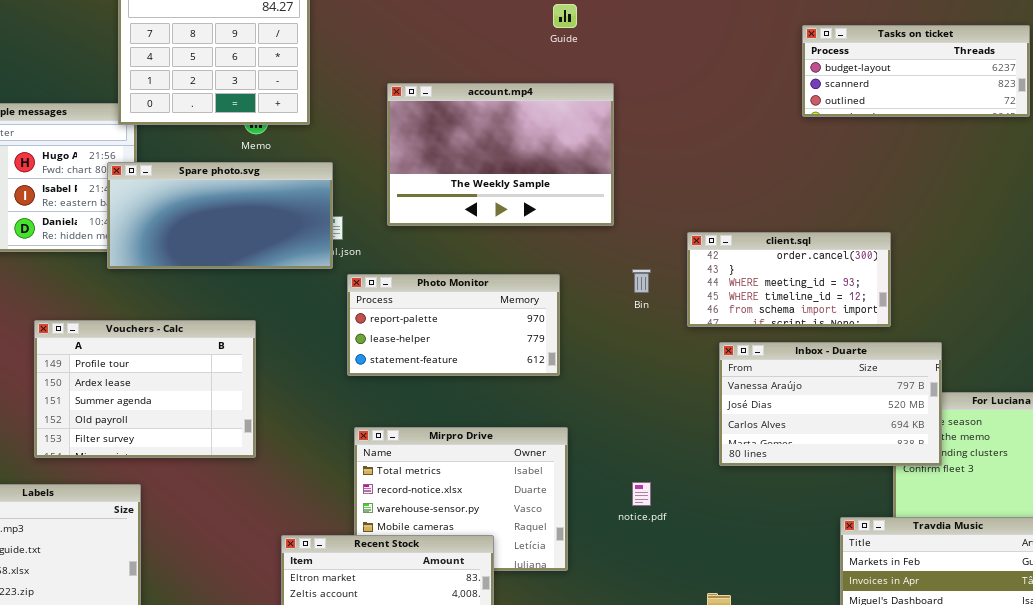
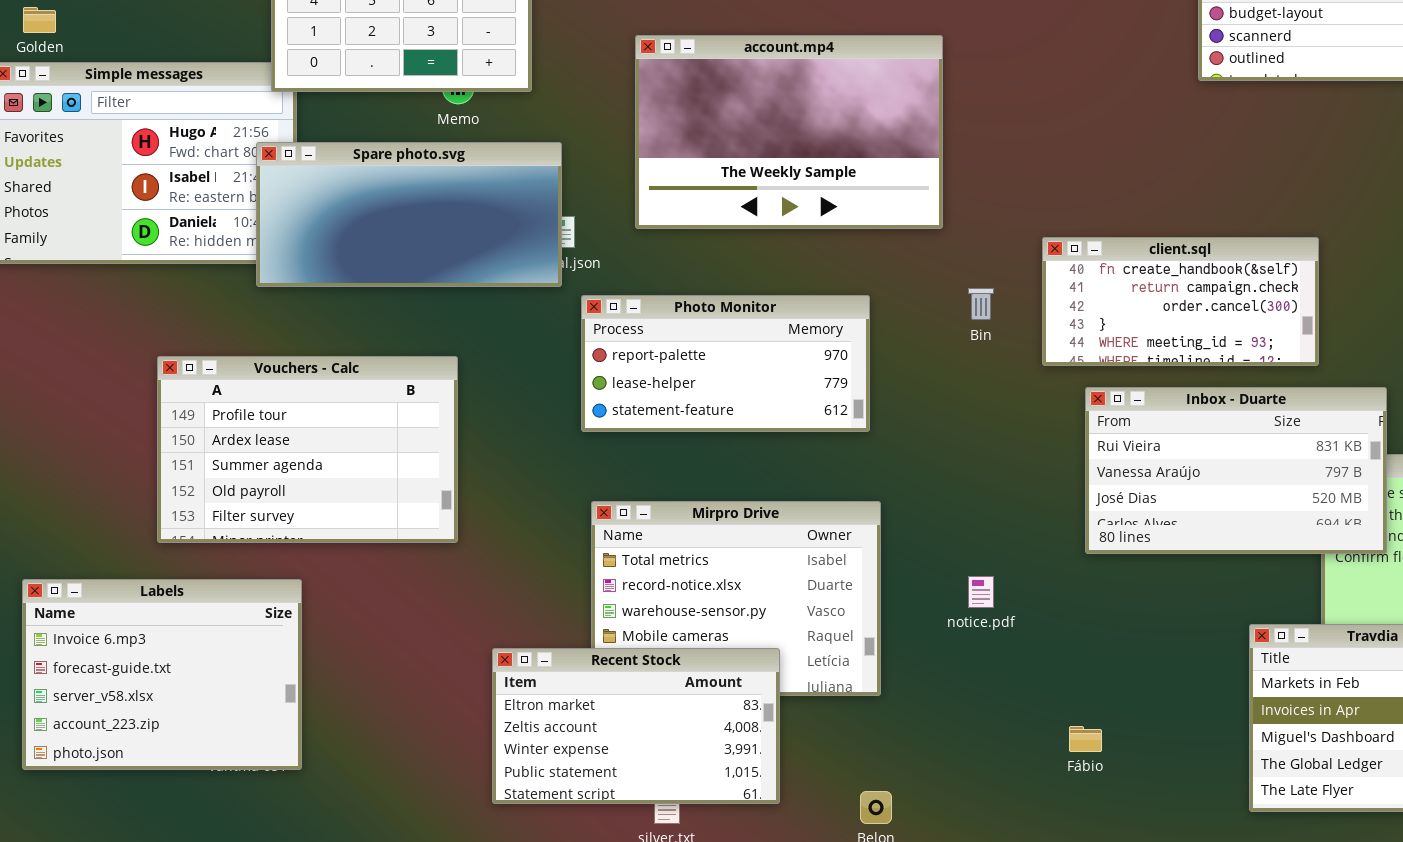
client.sql: [687,232,891,327] -> [1042,237,1319,366], scrolled up 2 rows
Inbox - Duarte: [719,342,942,466] -> [1085,387,1387,554], scrolled up 1 row

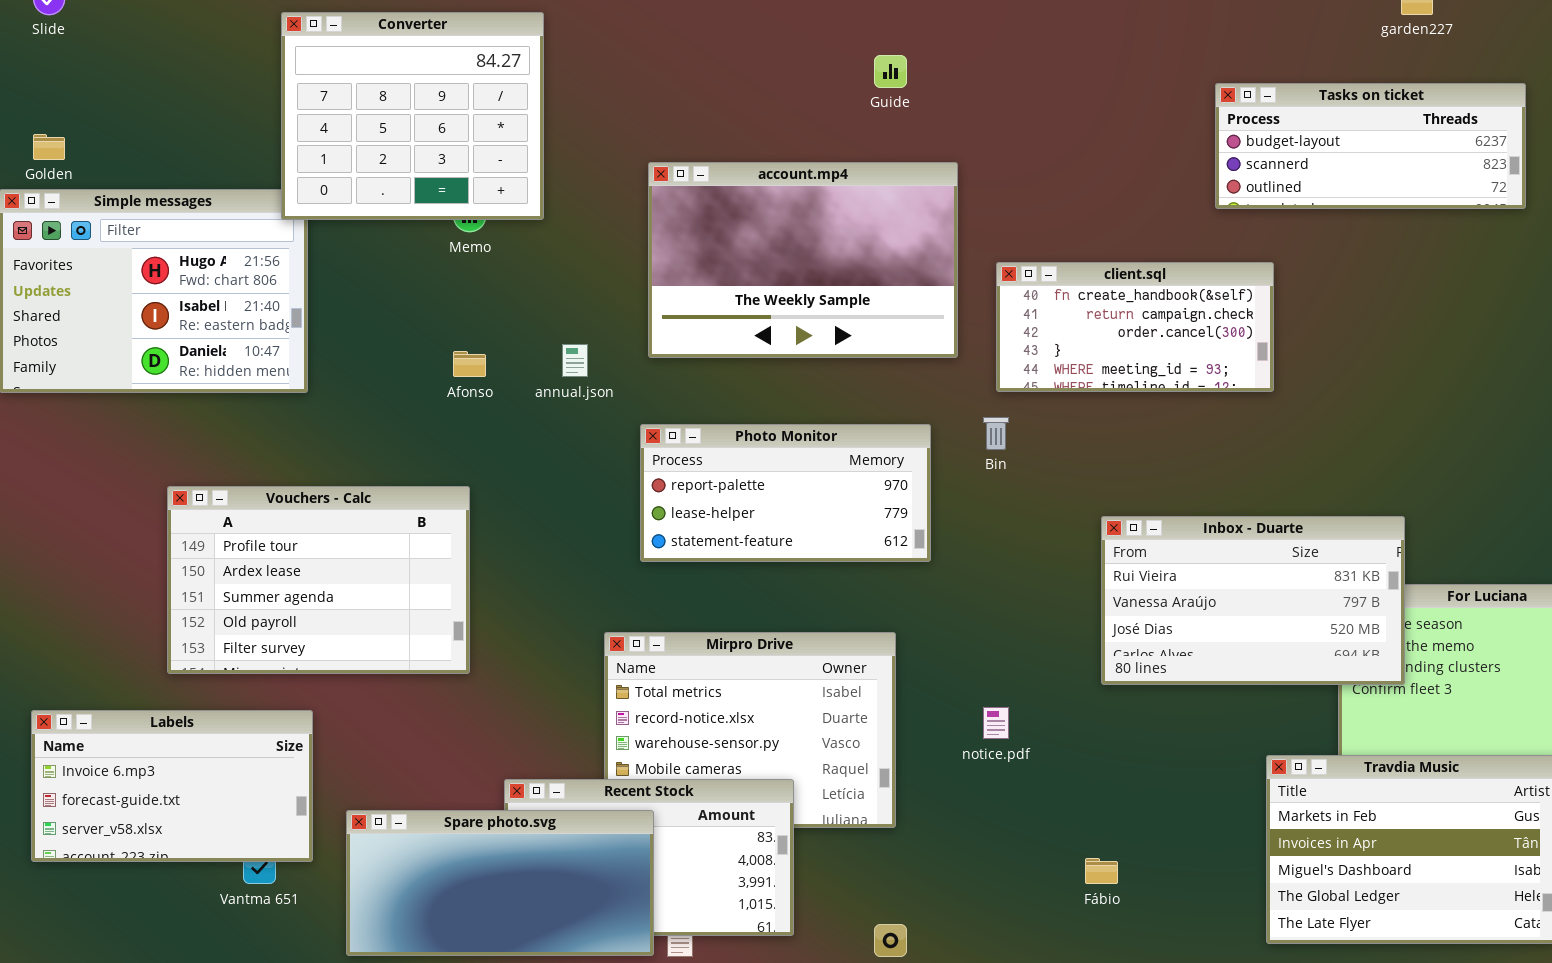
Spare photo.svg: [256,142,562,287] -> [346,810,654,956], moved
client.sql: [1042,237,1319,366] -> [996,262,1274,392], moved
Photo Monitor: [581,295,870,432] -> [640,424,931,562], moved
Labels: [22,579,302,770] -> [31,710,313,862], resized

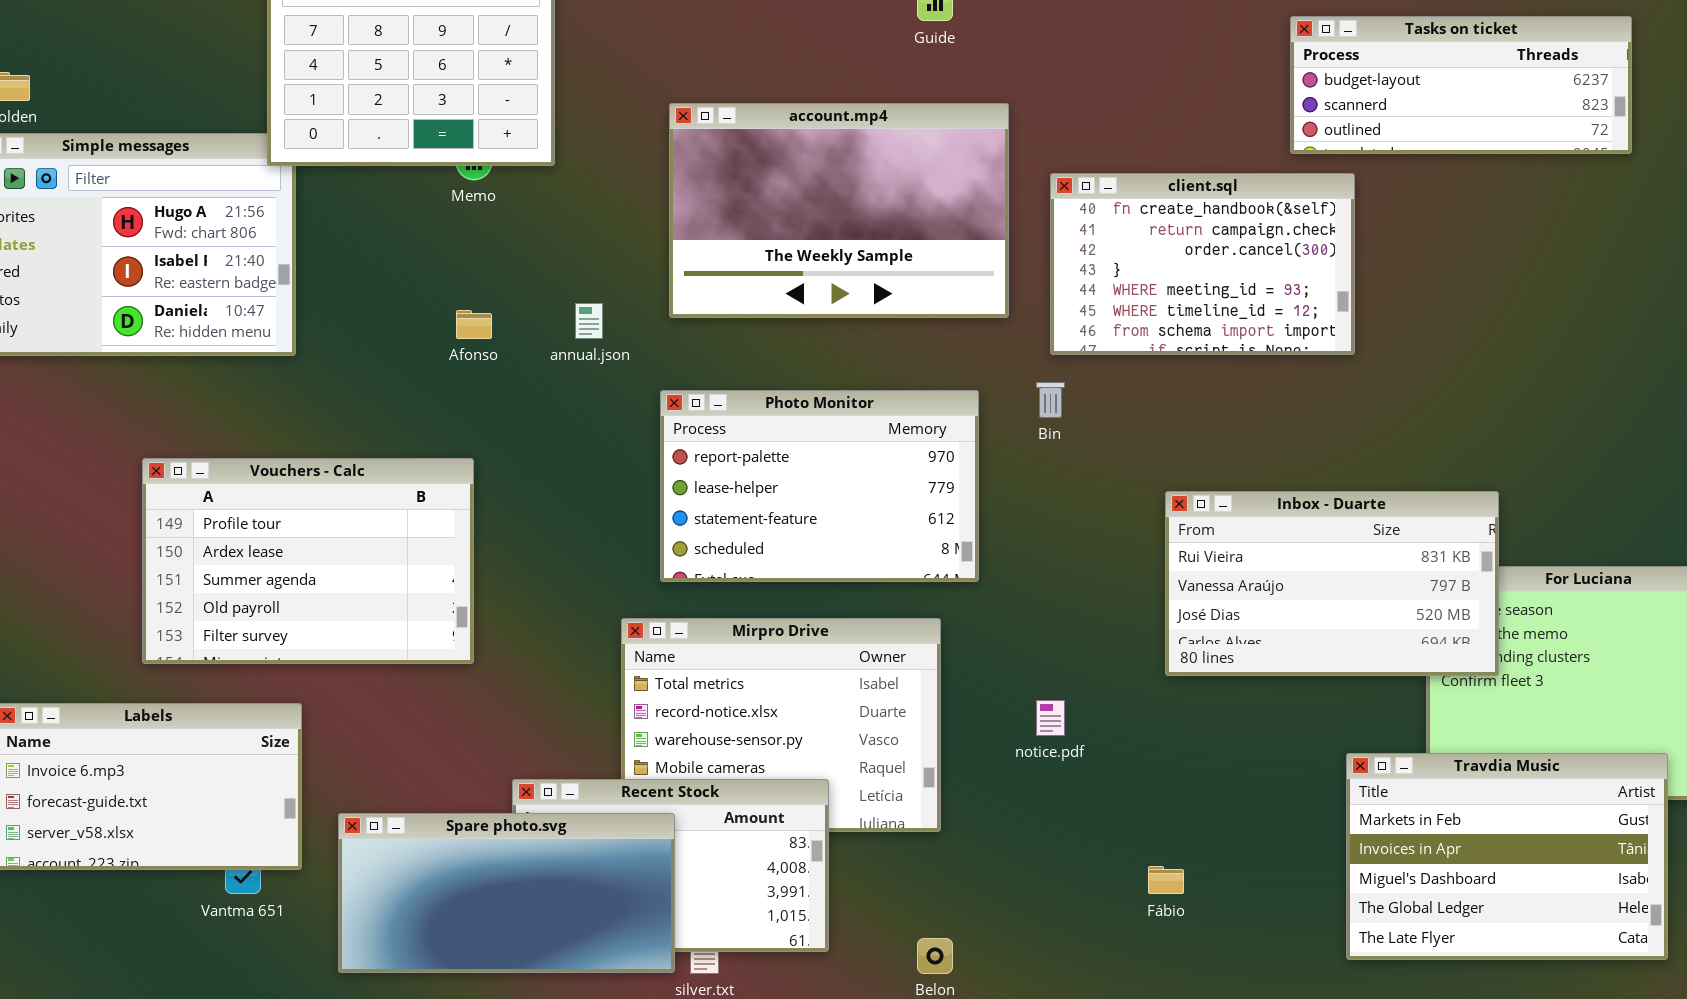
client.sql: [996,262,1274,392] -> [1050,173,1355,355], resized
Photo Monitor: [640,424,931,562] -> [660,390,979,582], resized

